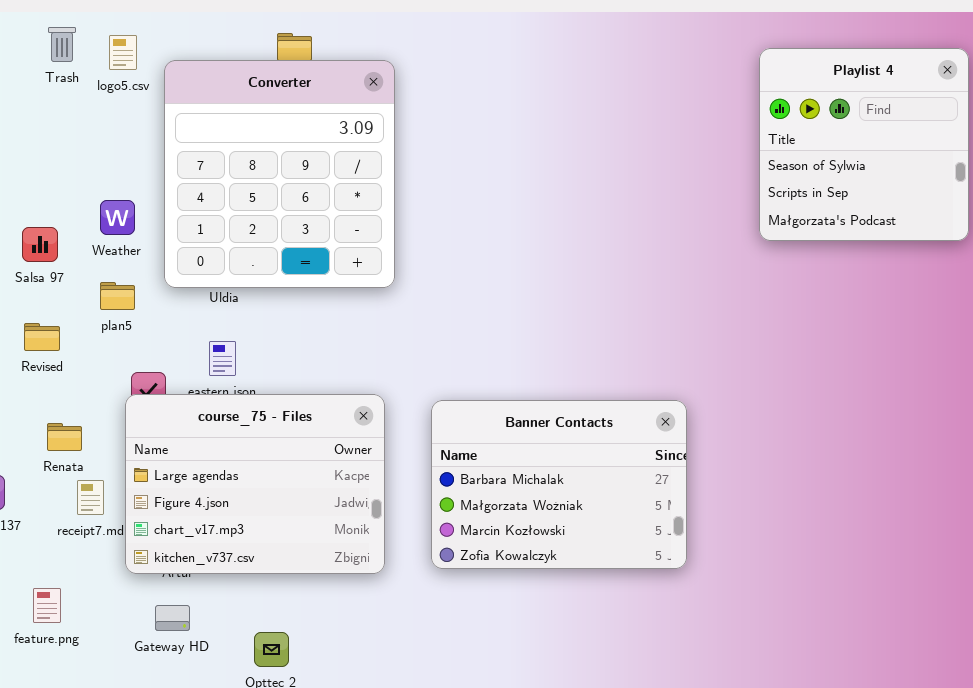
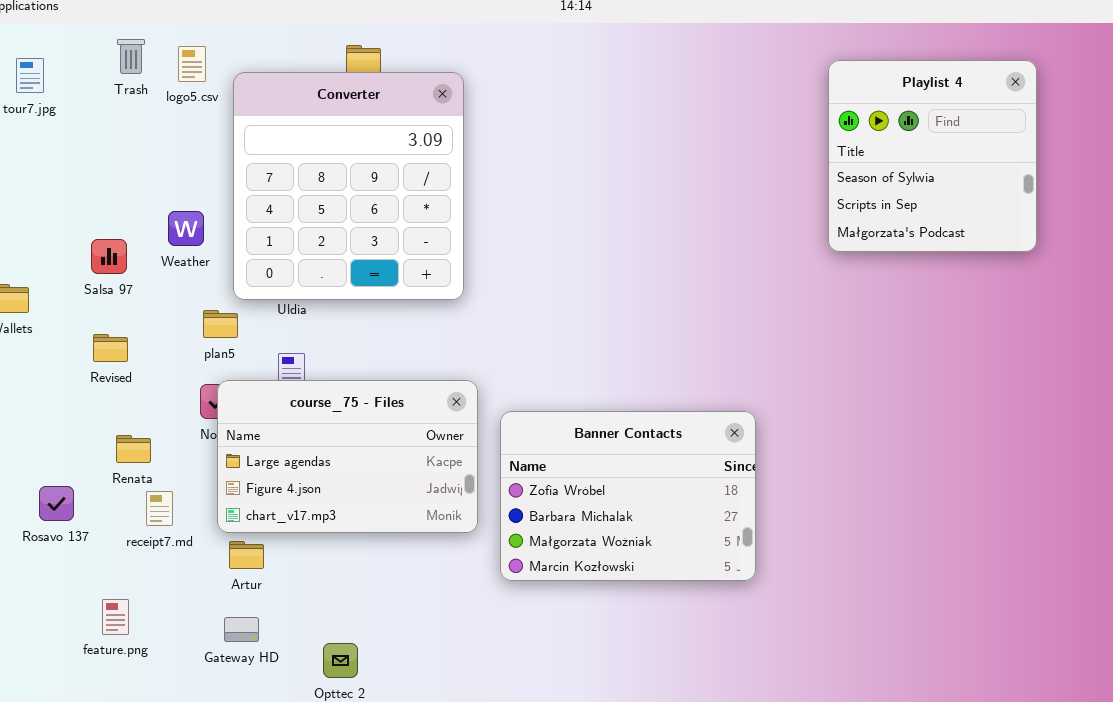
plan5: [100,282,135,310] -> [203,310,238,338], moved
course_75 - Files: [125,394,385,574] -> [217,380,478,533], moved, resized
Banner Contacts: [431,400,687,569] -> [500,411,756,581], scrolled up 1 row

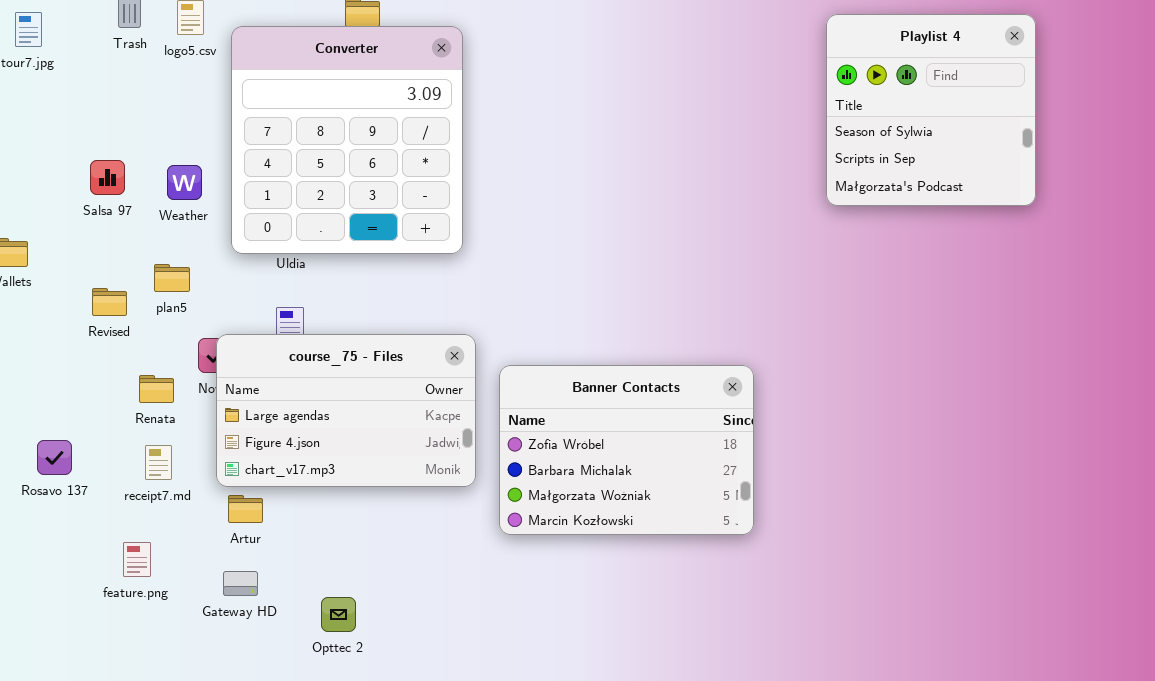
Salsa 97: [91,239,127,274] -> [90,160,125,195], moved
plan5: [203,310,238,338] -> [154,264,190,292], moved
Renata: [116,435,151,463] -> [139,375,174,403], moved
feature.png: [102,599,129,635] -> [123,542,151,577], moved

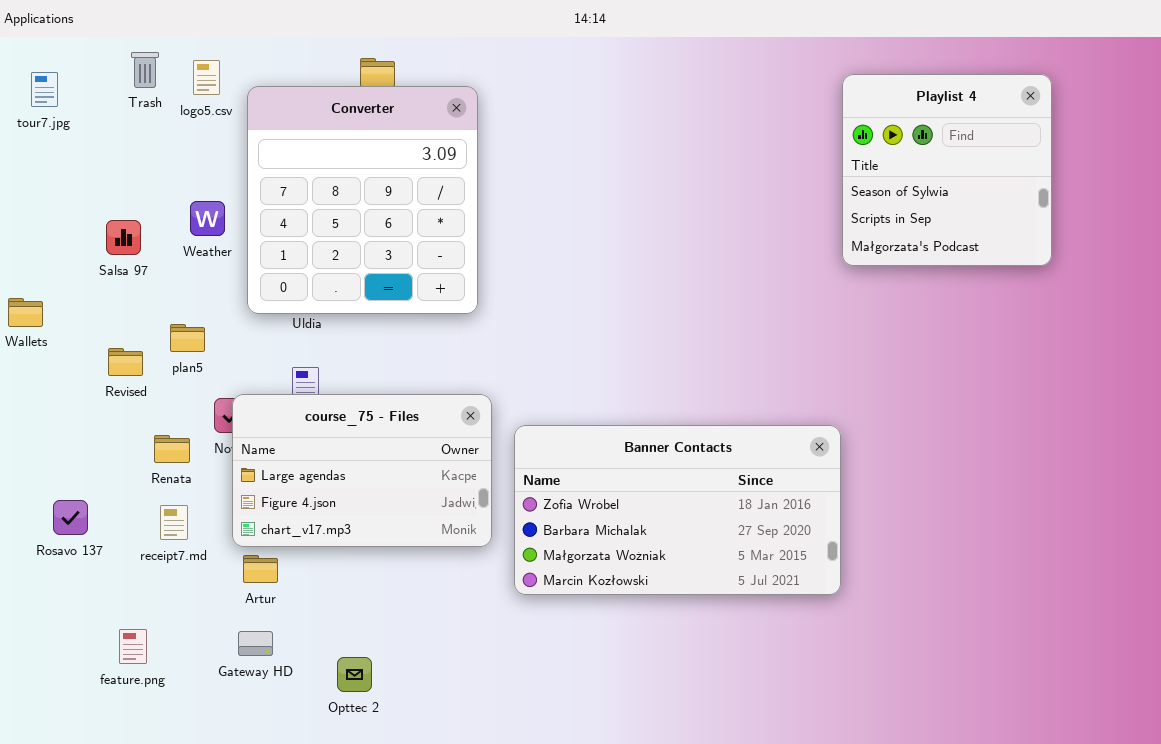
Weather: [167,165,202,200] -> [190,201,225,236], moved
Banner Contacts: [499,365,754,535] -> [514,425,841,595], resized
feature.png: [123,542,151,577] -> [119,629,147,664], moved

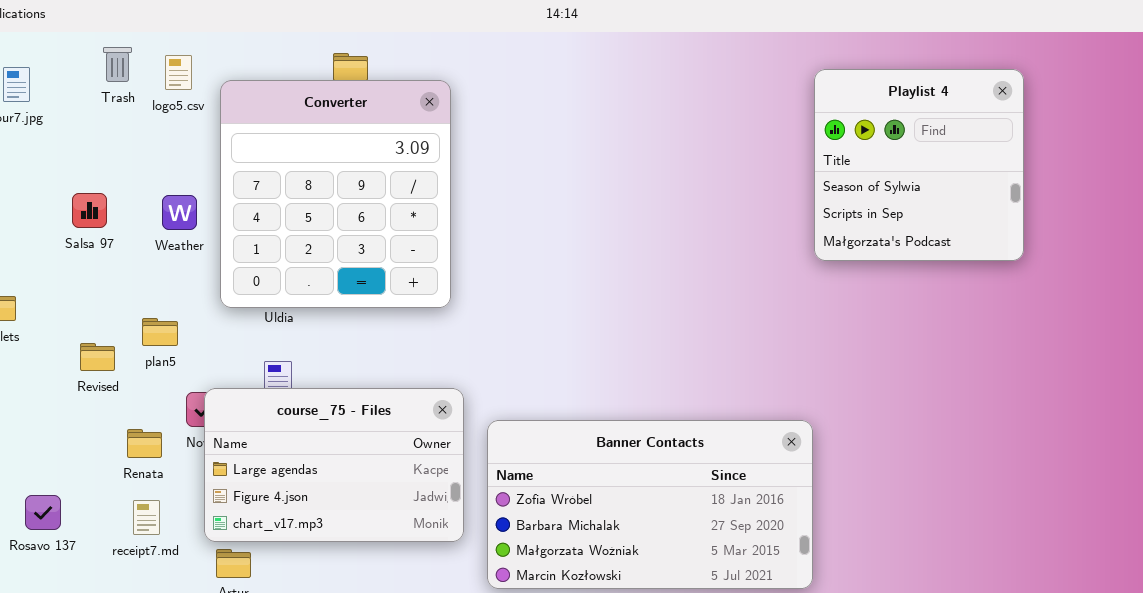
Salsa 97: [106,220,141,255] -> [72,193,107,228], moved

